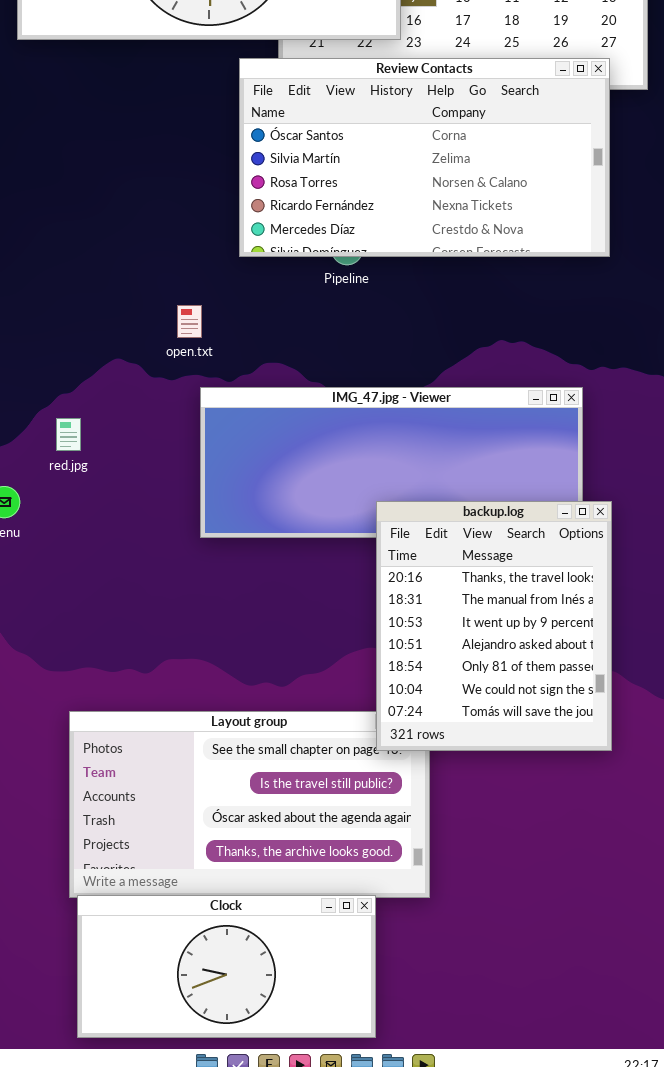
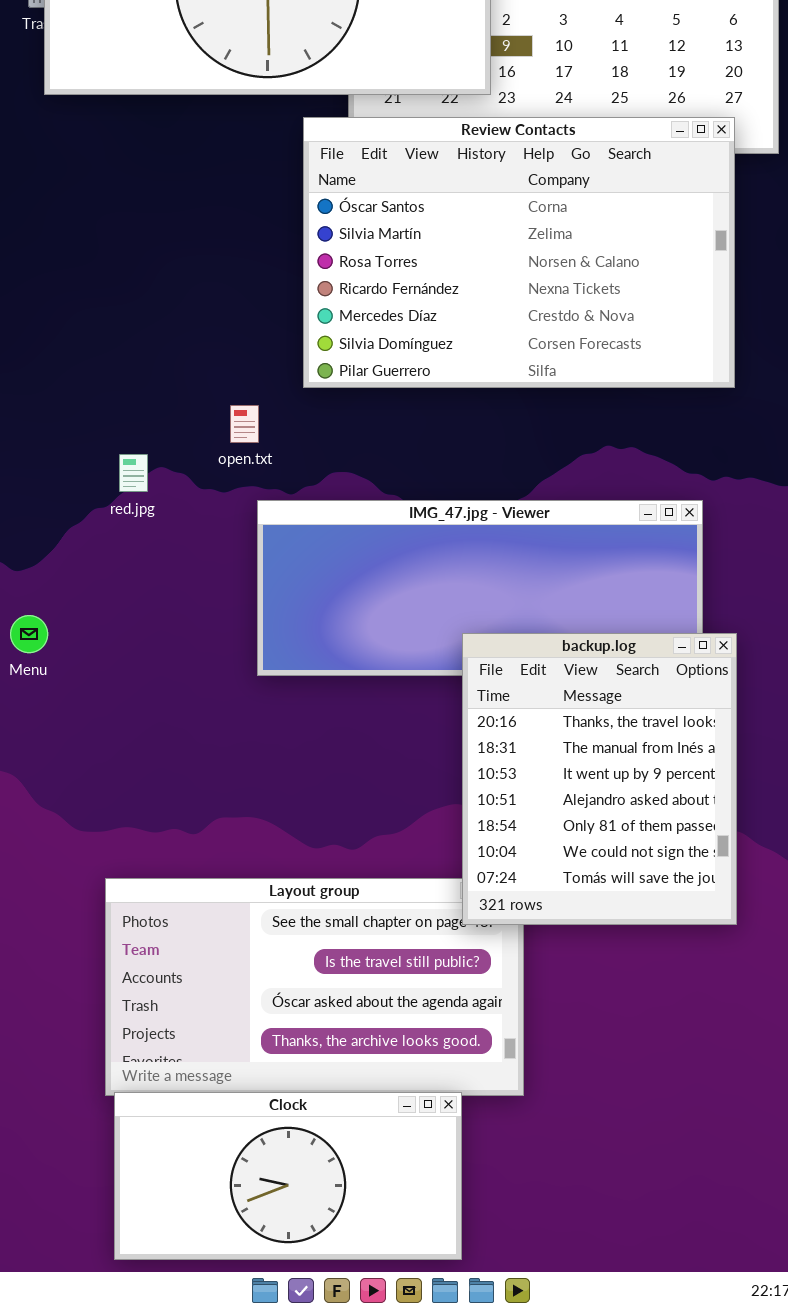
Review Contacts: [239,58,610,257] -> [303,117,735,388], resized
red.jpg: [56,418,81,451] -> [119,454,148,492], moved

